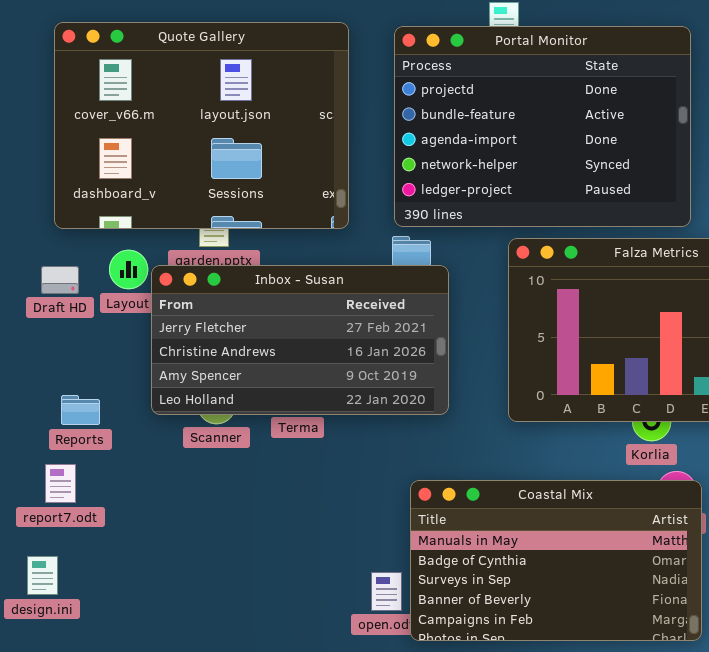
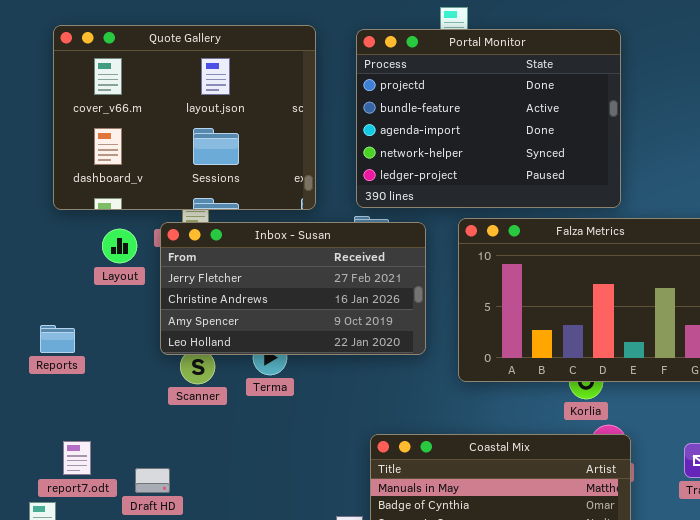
Inbox - Susan: [151,265,449,415] -> [160,222,426,355], moved
Draft HD: [41,266,79,294] -> [135,468,170,493], moved
Reports: [61,395,100,425] -> [40,325,75,353], moved
report7.odt: [45,464,76,503] -> [63,441,91,475], moved

